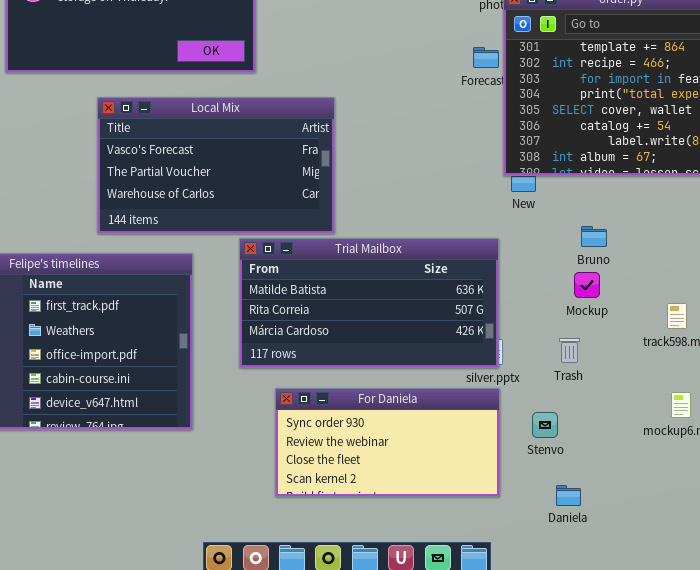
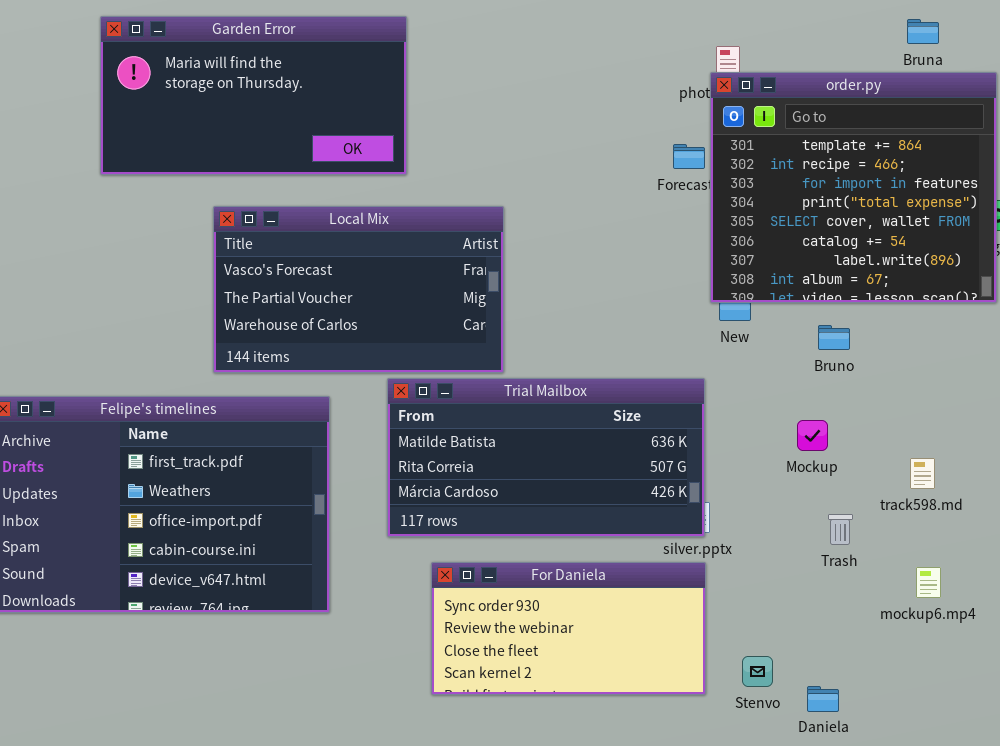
Bruno: [581,226,607,247] -> [818,325,850,350], moved
Trash: [559,338,580,363] -> [828,514,853,545], moved
Stenvo: [532,412,558,438] -> [742,656,773,687], moved
Daniela: [556,485,581,506] -> [807,686,839,712], moved

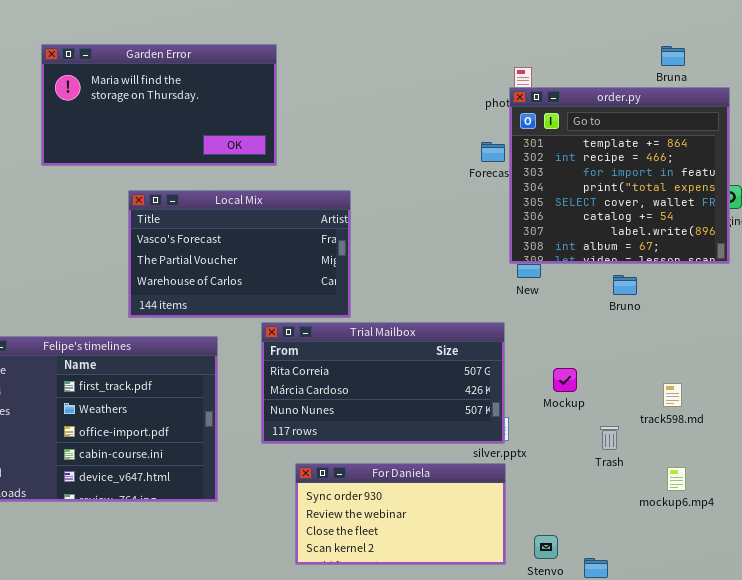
Bruno: [818,325,850,350] -> [613,275,637,295], moved
Trial Mailbox: [387,378,705,537] -> [261,322,505,444], scrolled down 1 row
Mockup: [797,420,828,451] -> [553,368,577,392], moved

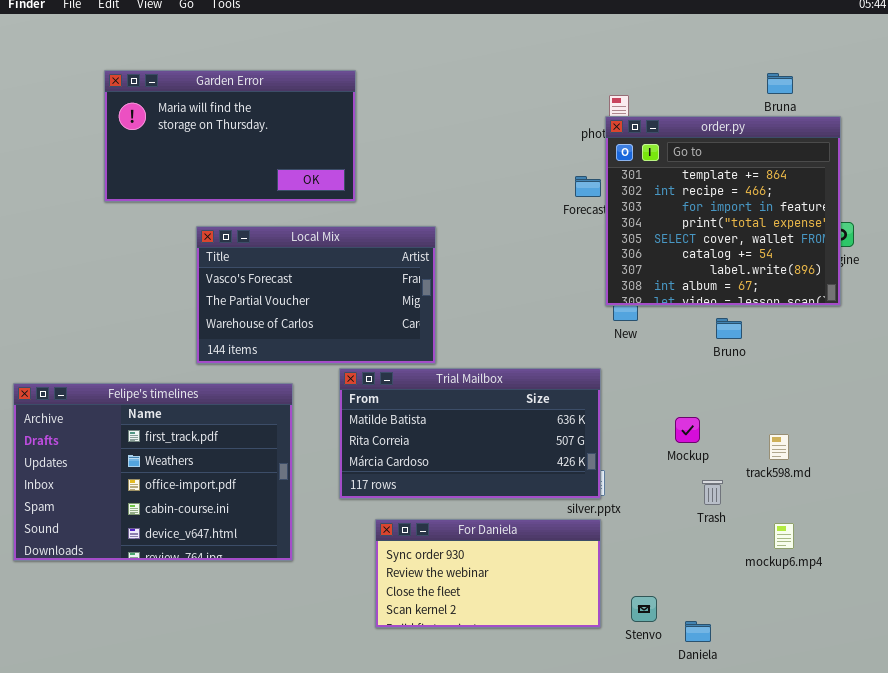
Trial Mailbox: [261,322,505,444] -> [339,368,601,499], scrolled up 1 row
Mockup: [553,368,577,392] -> [675,417,700,443], moved

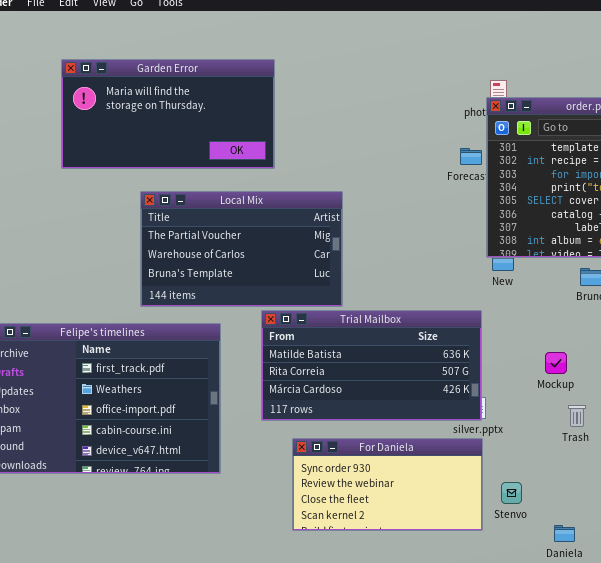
Local Mix: [196,226,436,364] -> [140,191,343,307], scrolled down 1 row
Stenvo: [631,596,657,622] -> [501,482,522,504], moved

